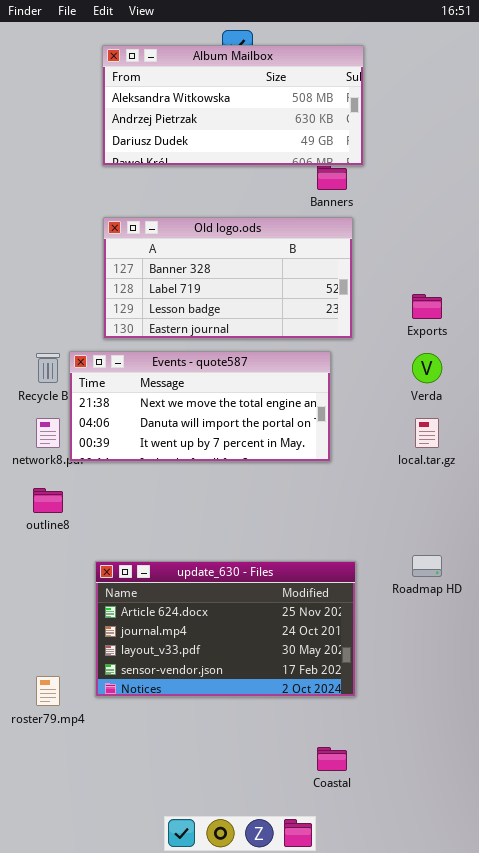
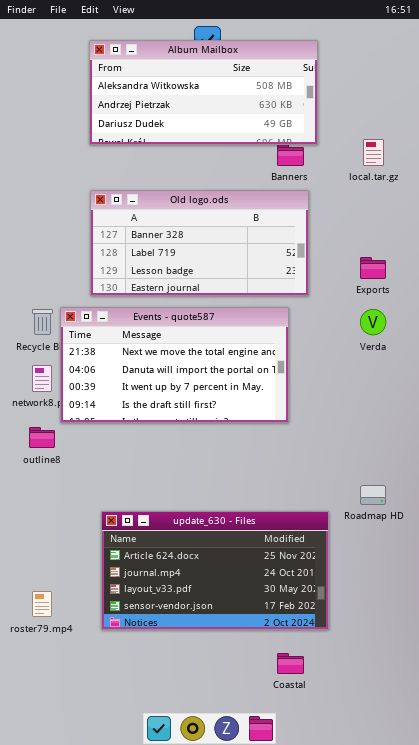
Events - quote587: [69,351,331,462] -> [60,307,289,423], resized
local.tar.gz: [415,418,439,448] -> [363,139,384,166], moved
update_630 - Files: [95,561,356,697] -> [101,511,329,630], moved

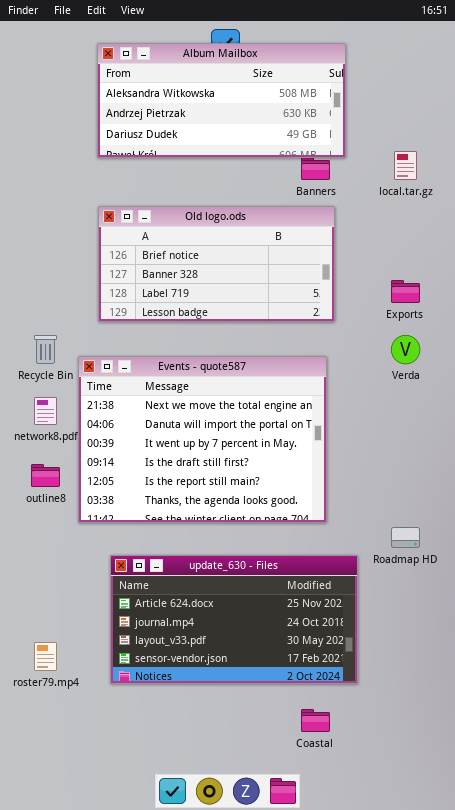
Old logo.ods: [90,190,309,296] -> [98,206,335,322], scrolled up 1 row
Events - quote587: [60,307,289,423] -> [78,356,327,523], moved, resized

